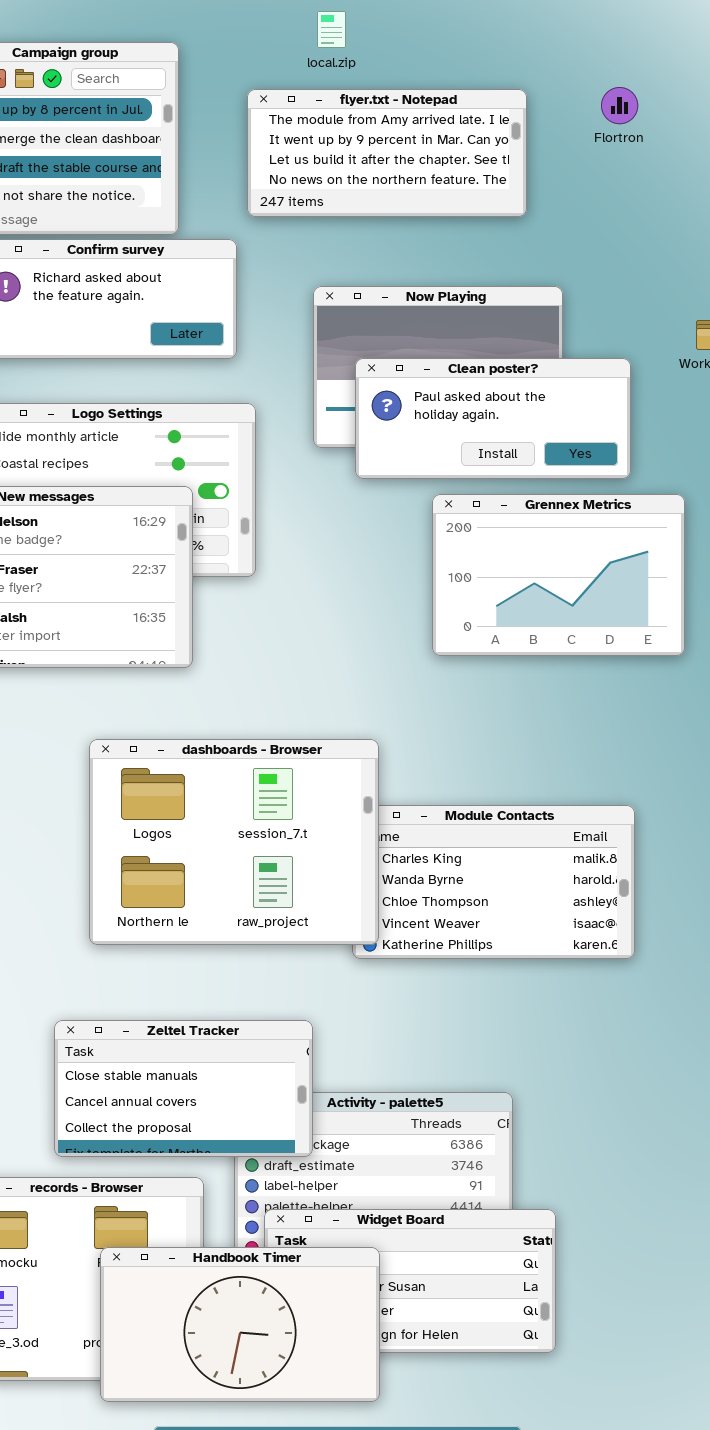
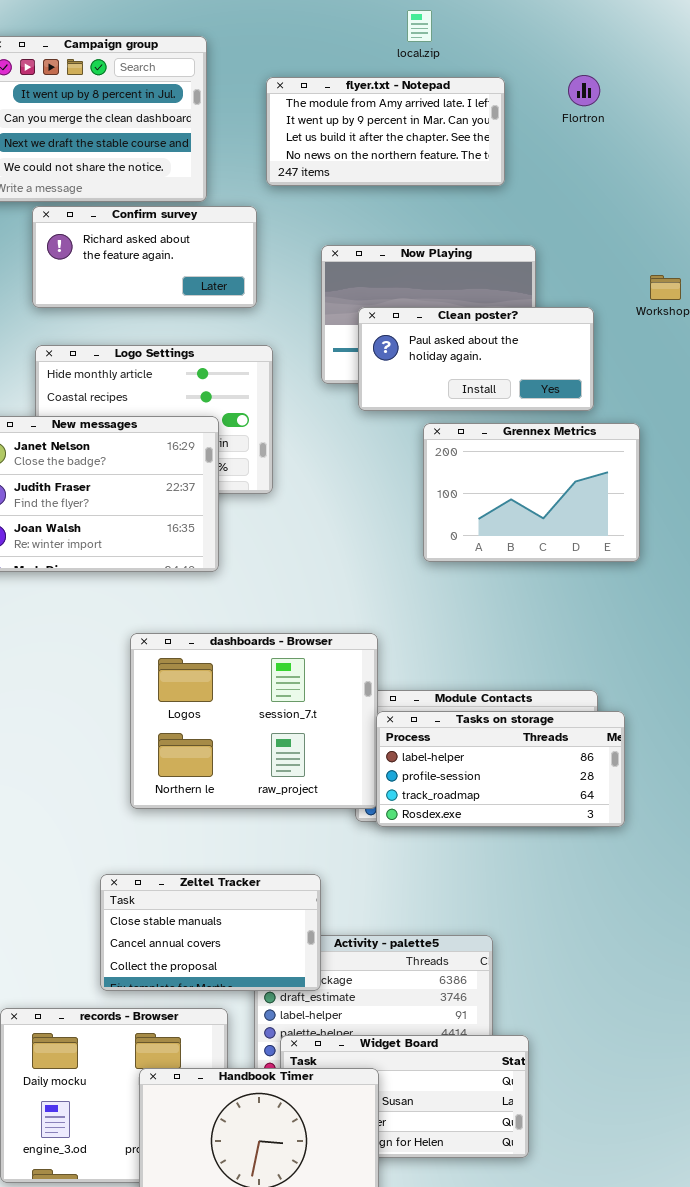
local.zip: [317,11,346,48] -> [407,10,432,42], moved
Tasks on storage: none -> [376,711,625,827], opened

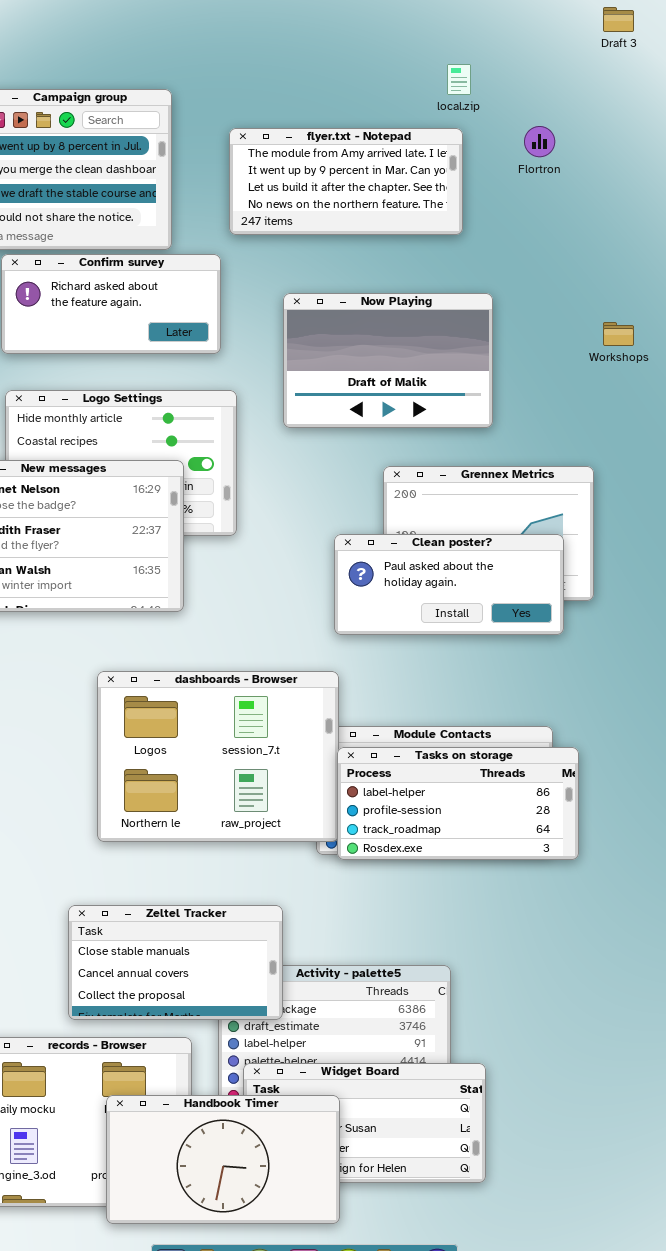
local.zip: [407,10,432,42] -> [447,64,471,95], moved
Clean poster?: [358,307,594,411] -> [334,534,564,635], moved

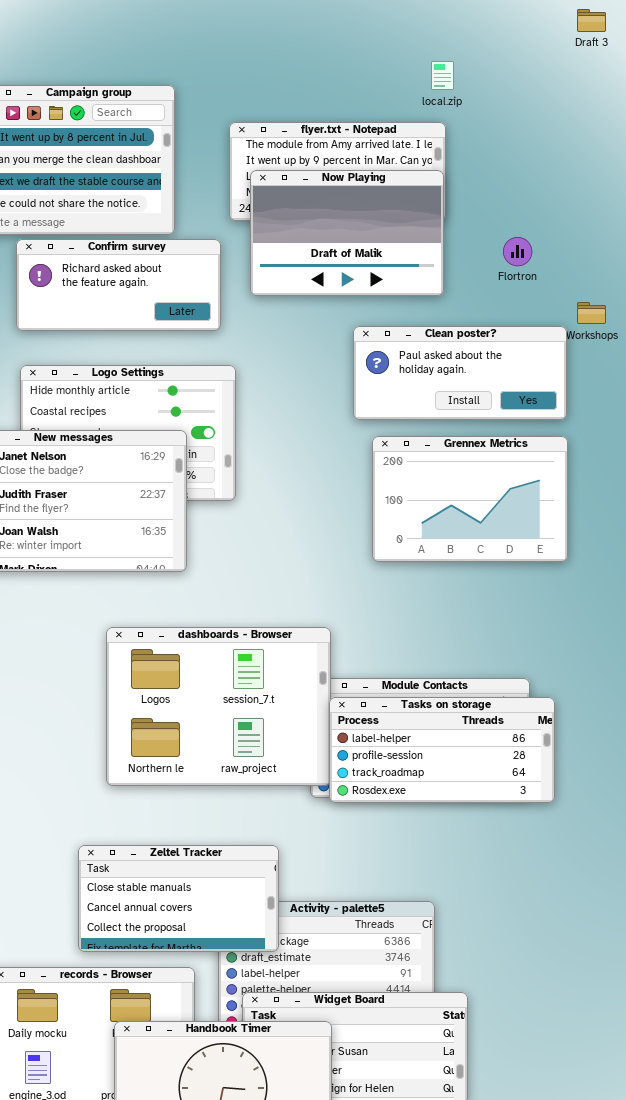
Flortron: [524,126,555,157] -> [503,237,532,266], moved
Now Playing: [283,293,493,428] -> [250,170,444,296], moved
Clean poster?: [334,534,564,635] -> [353,326,567,420], moved

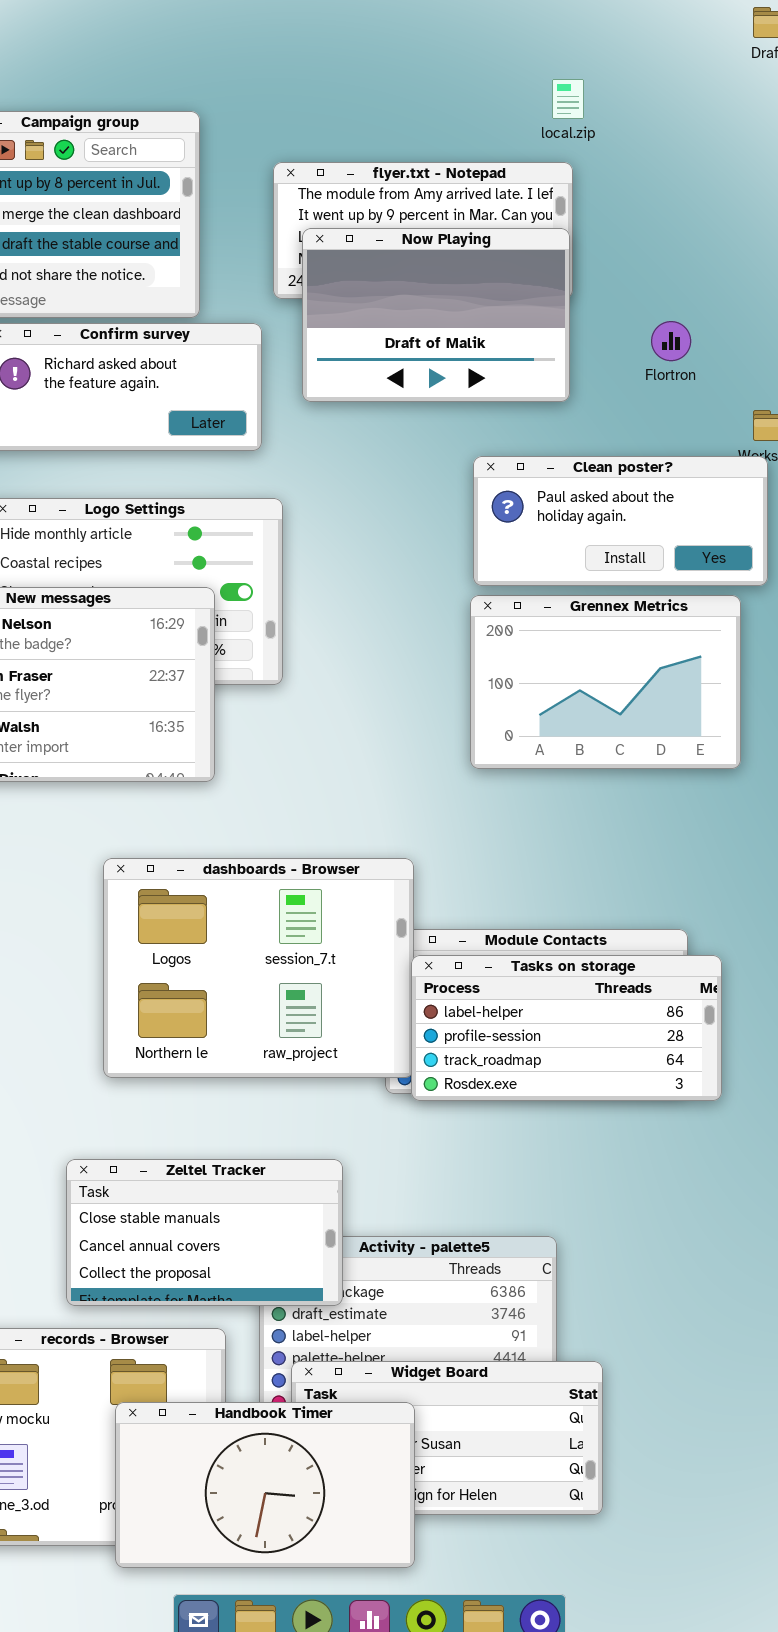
Clean poster?: [353,326,567,420] -> [473,456,768,586], moved

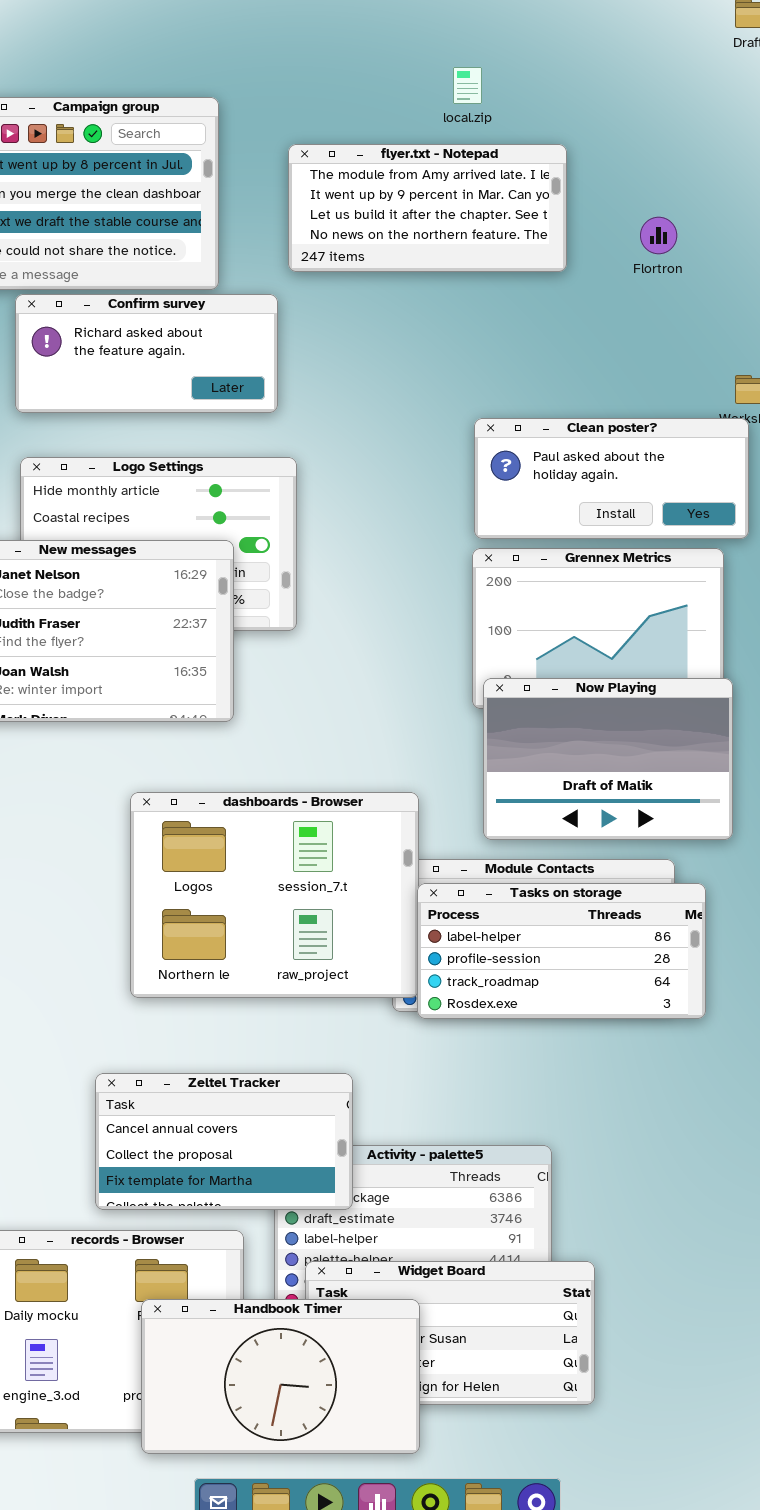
local.zip: [552,79,584,119] -> [453,67,482,104], moved
Now Playing: [302,228,570,402] -> [483,678,733,840], moved
Flortron: [651,321,691,361] -> [640,217,677,254], moved
Zeltel Tracker: [66,1159,343,1306] -> [95,1073,353,1210], scrolled down 1 row

